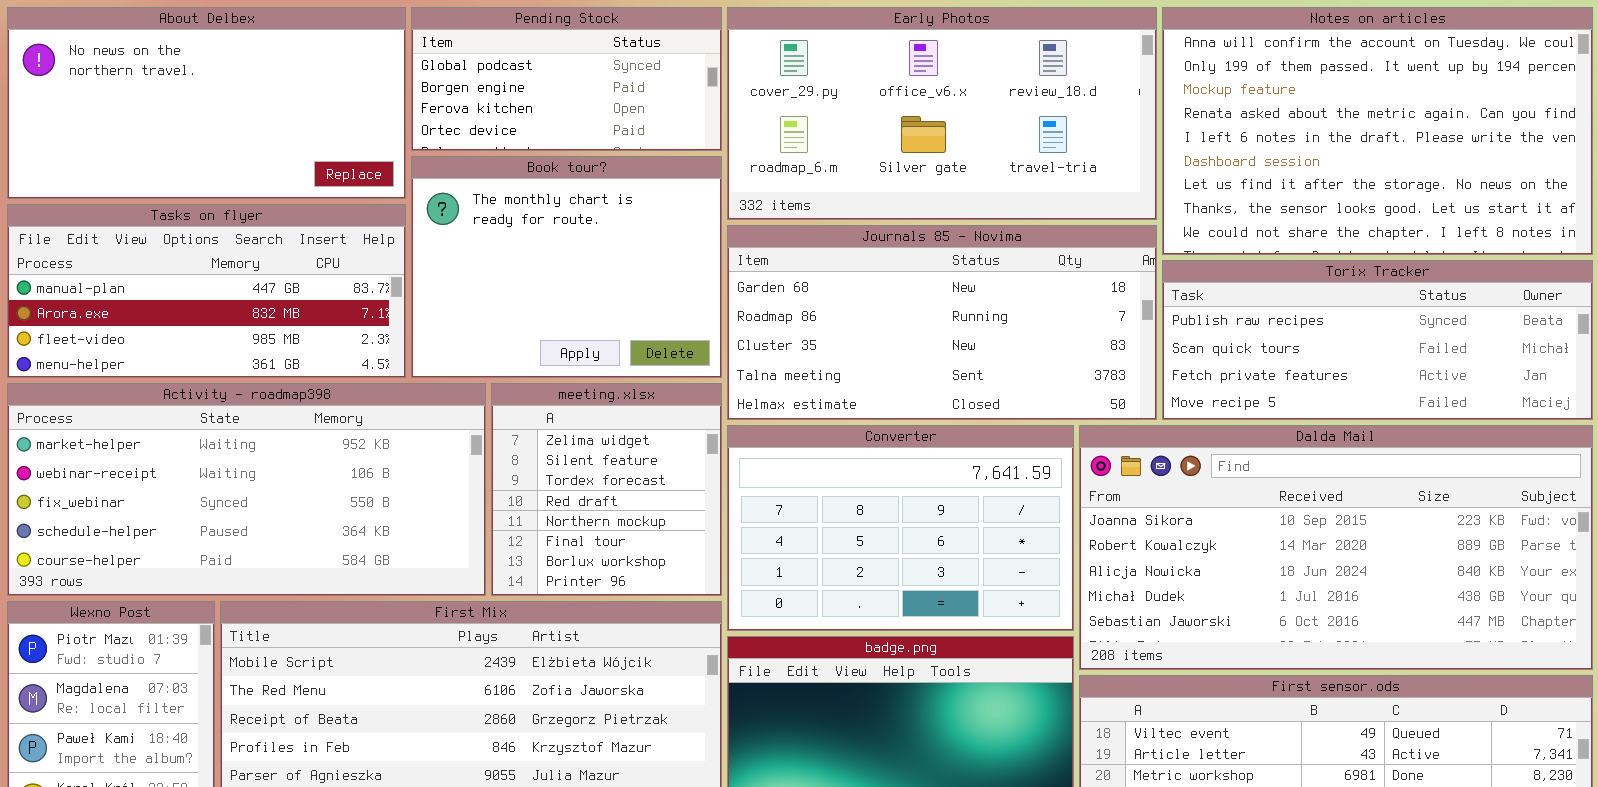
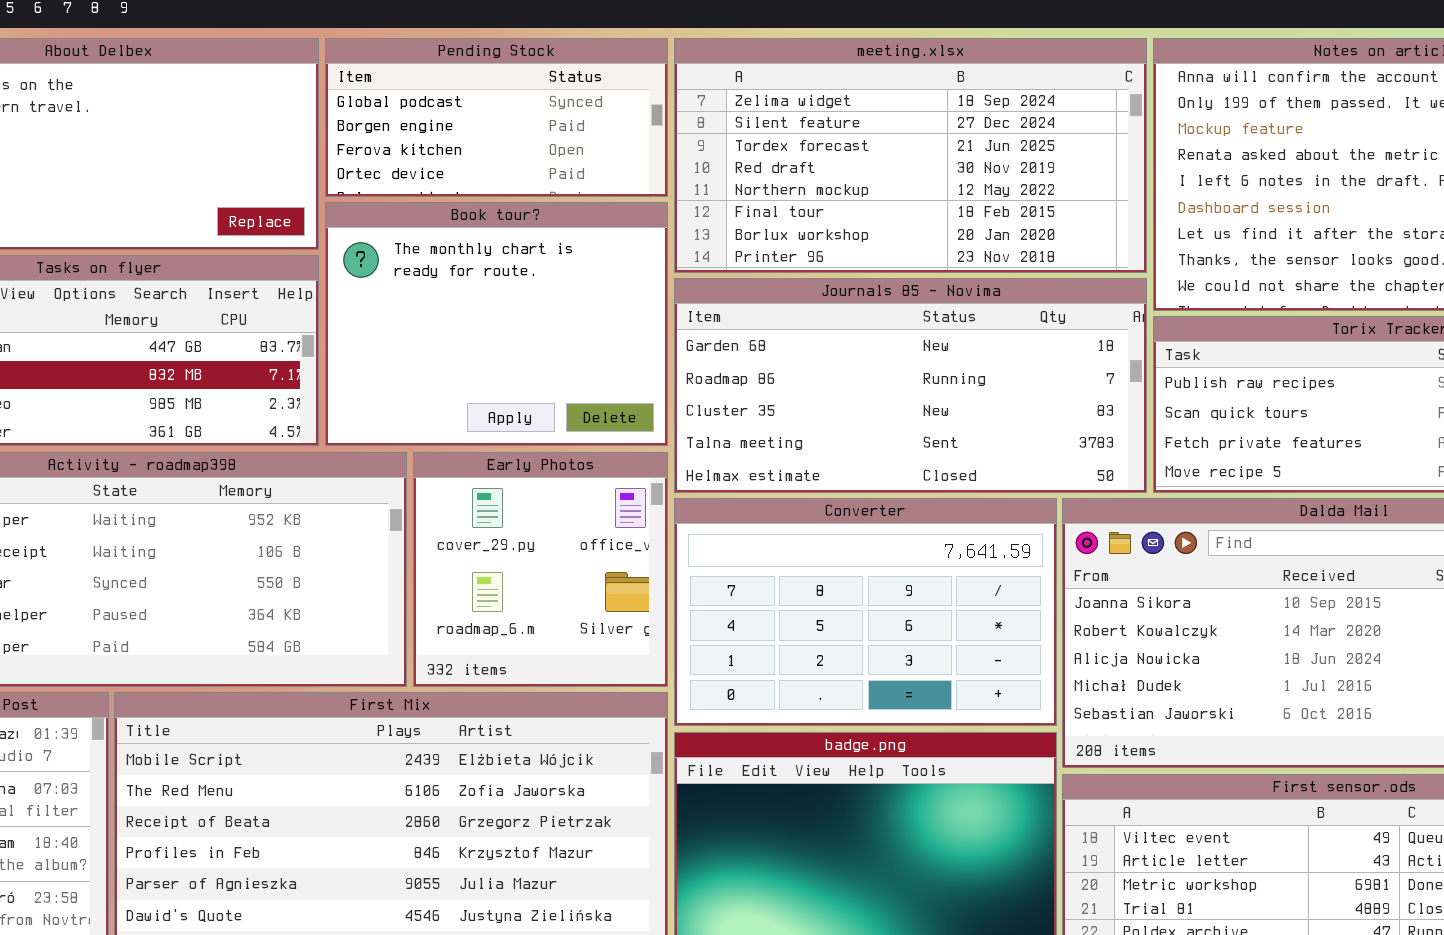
Early Photos: [727,7,1157,220] -> [413,452,668,687], moved, resized
meeting.xlsx: [491,383,722,596] -> [674,38,1147,273], moved, resized

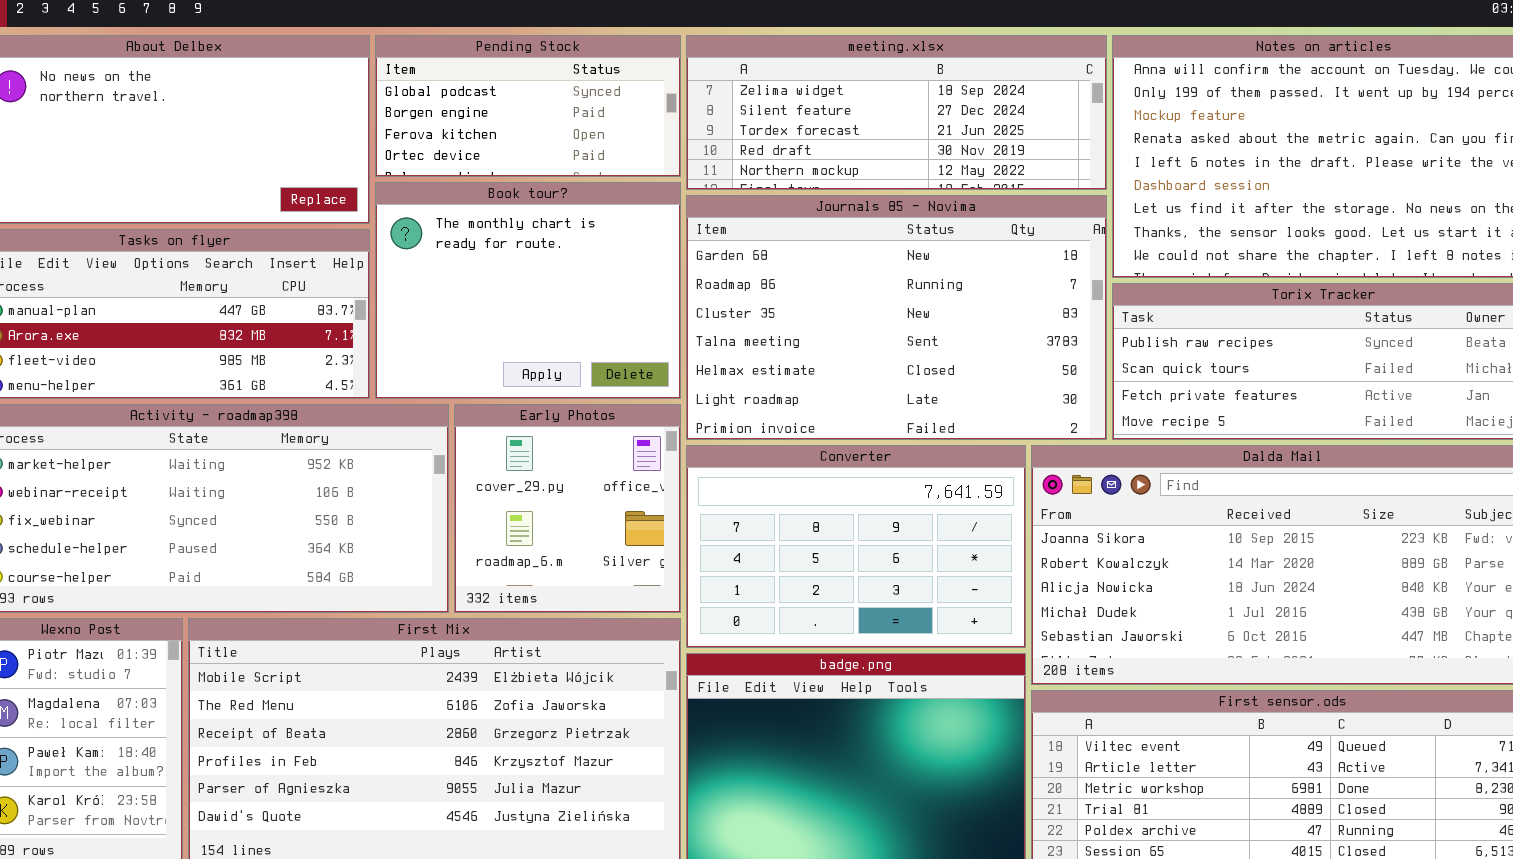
meeting.xlsx: [674,38,1147,273] -> [686,35,1107,190], resized
Journals 85 - Novima: [674,278,1147,493] -> [686,195,1107,440], resized

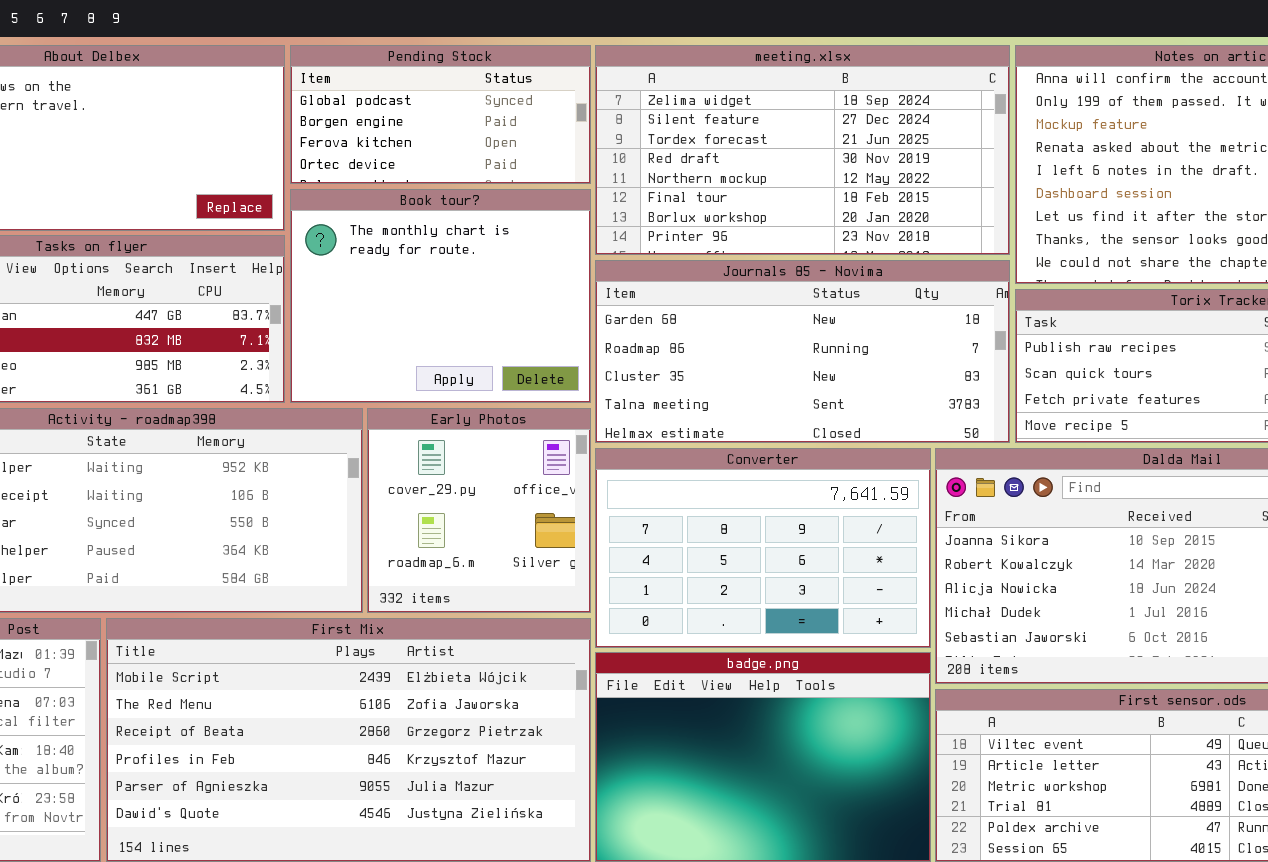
meeting.xlsx: [686,35,1107,190] -> [595,45,1010,255], resized
Journals 85 - Novima: [686,195,1107,440] -> [595,260,1010,443], resized

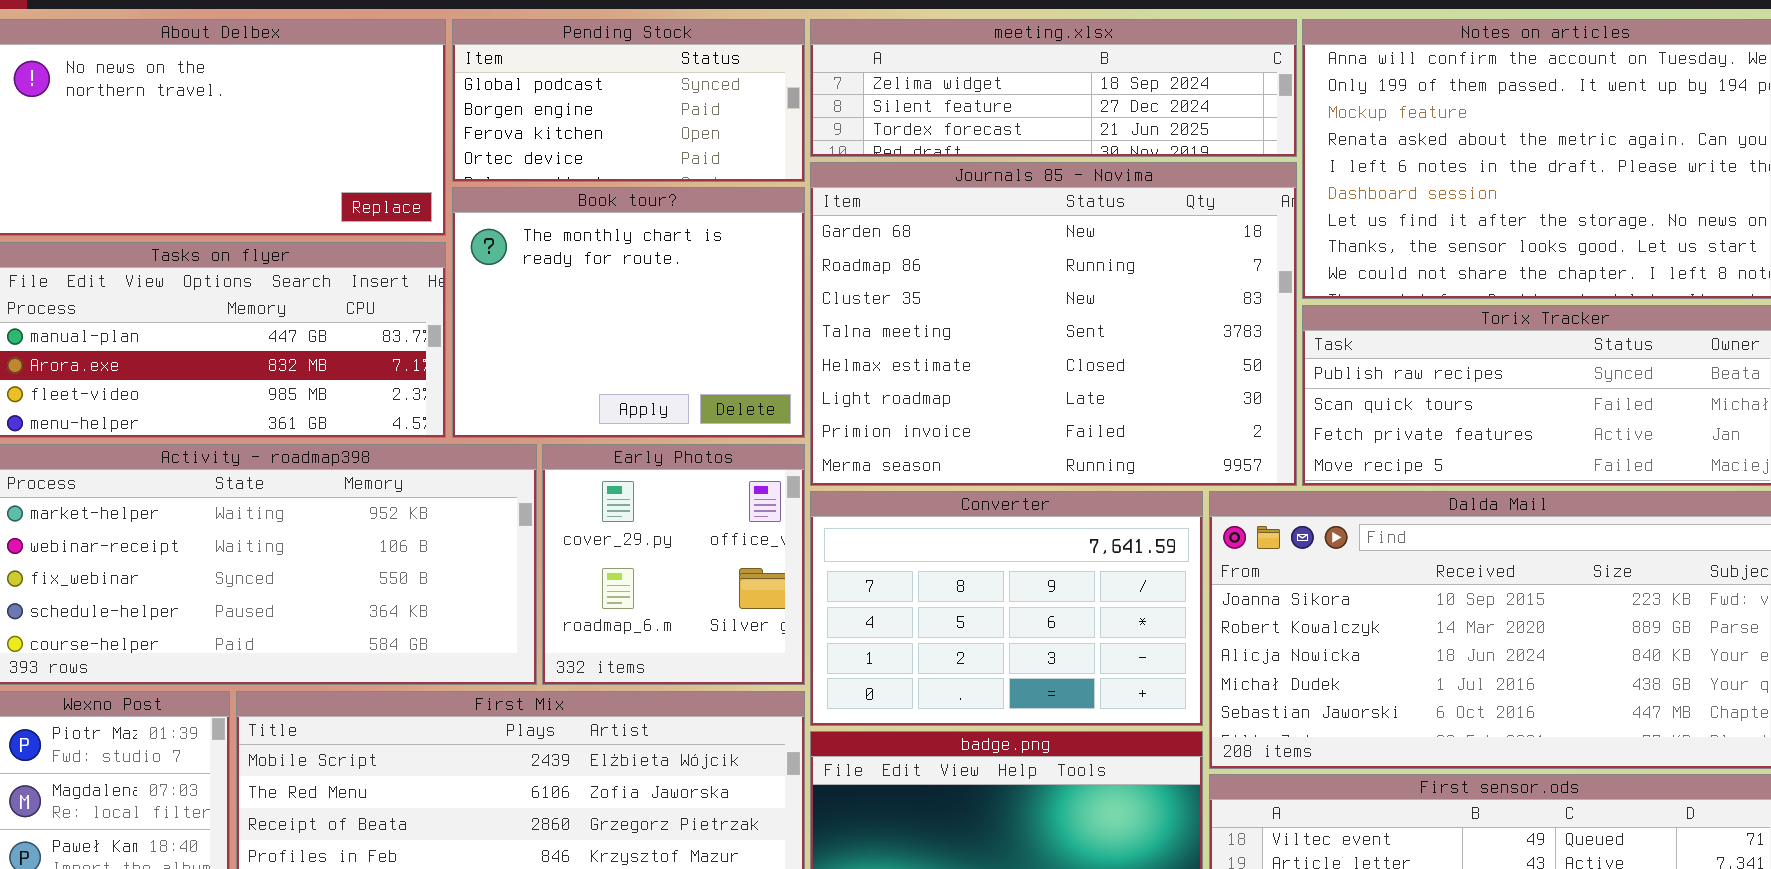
meeting.xlsx: [595,45,1010,255] -> [810,19,1297,157], resized
Journals 85 - Novima: [595,260,1010,443] -> [810,162,1297,486], resized

